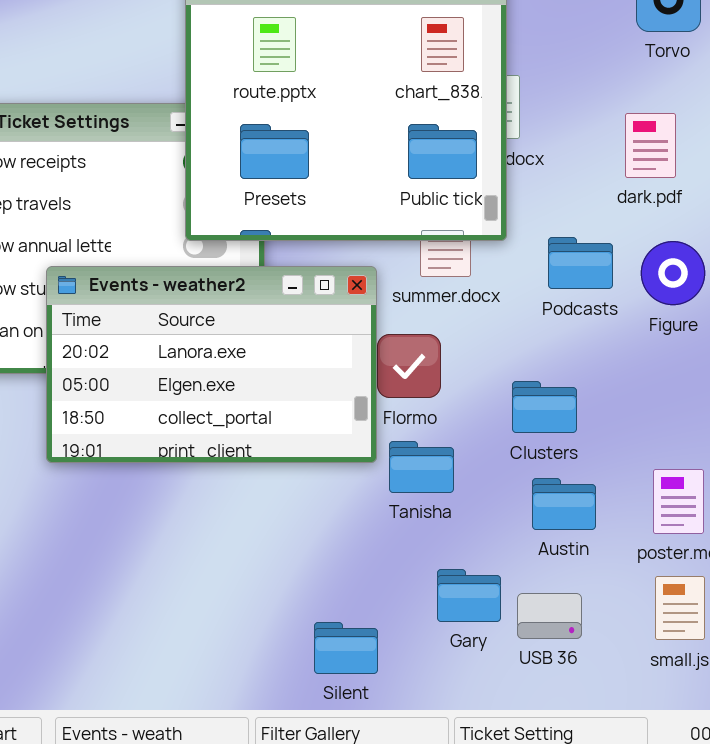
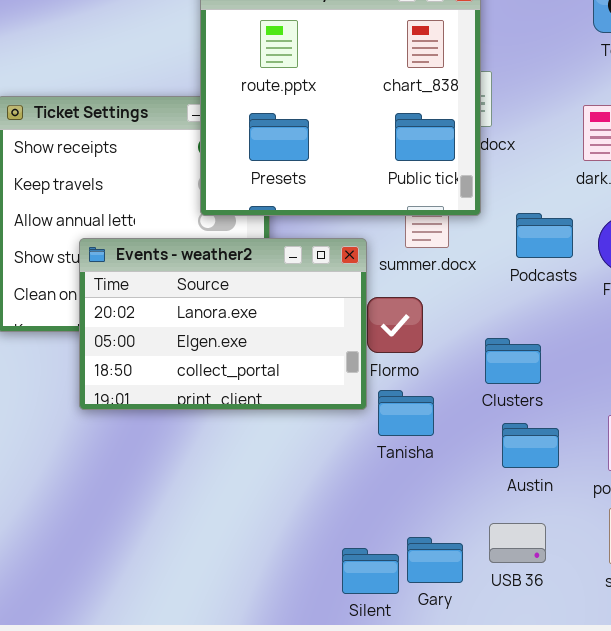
Gary: [437,569,501,622] -> [407,537,463,583], moved
Silent: [314,622,378,674] -> [342,548,399,594], moved

